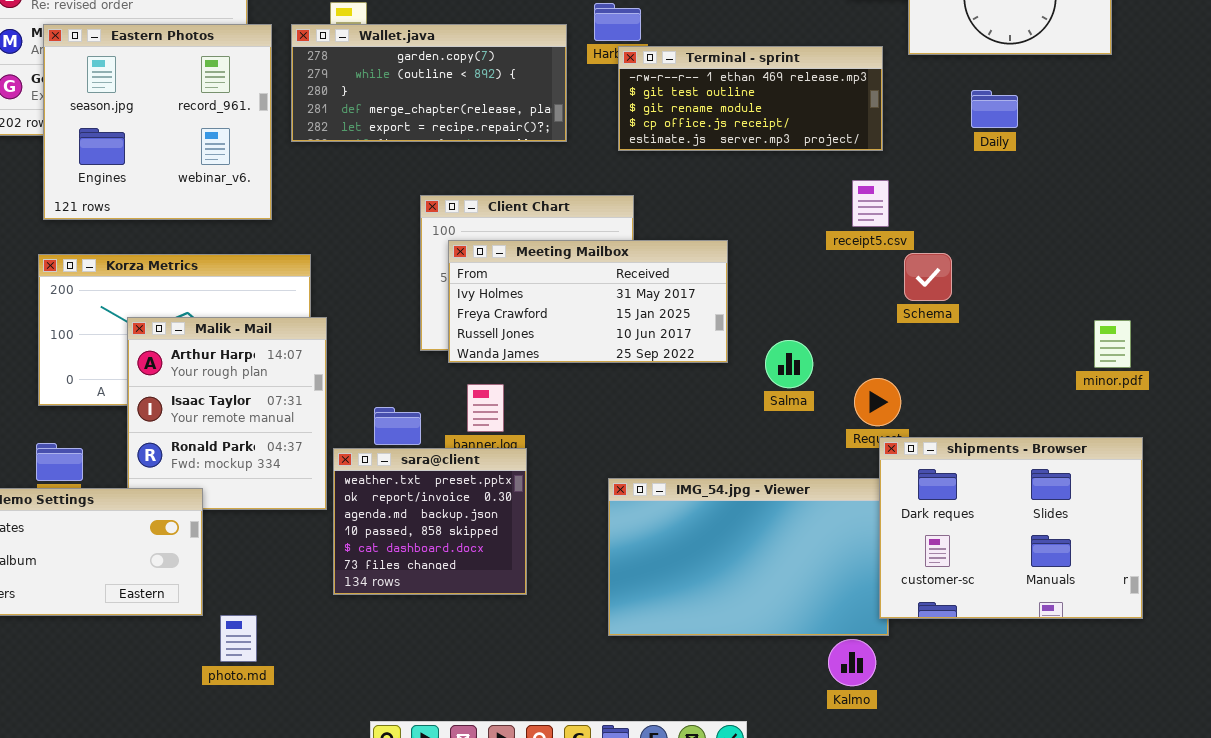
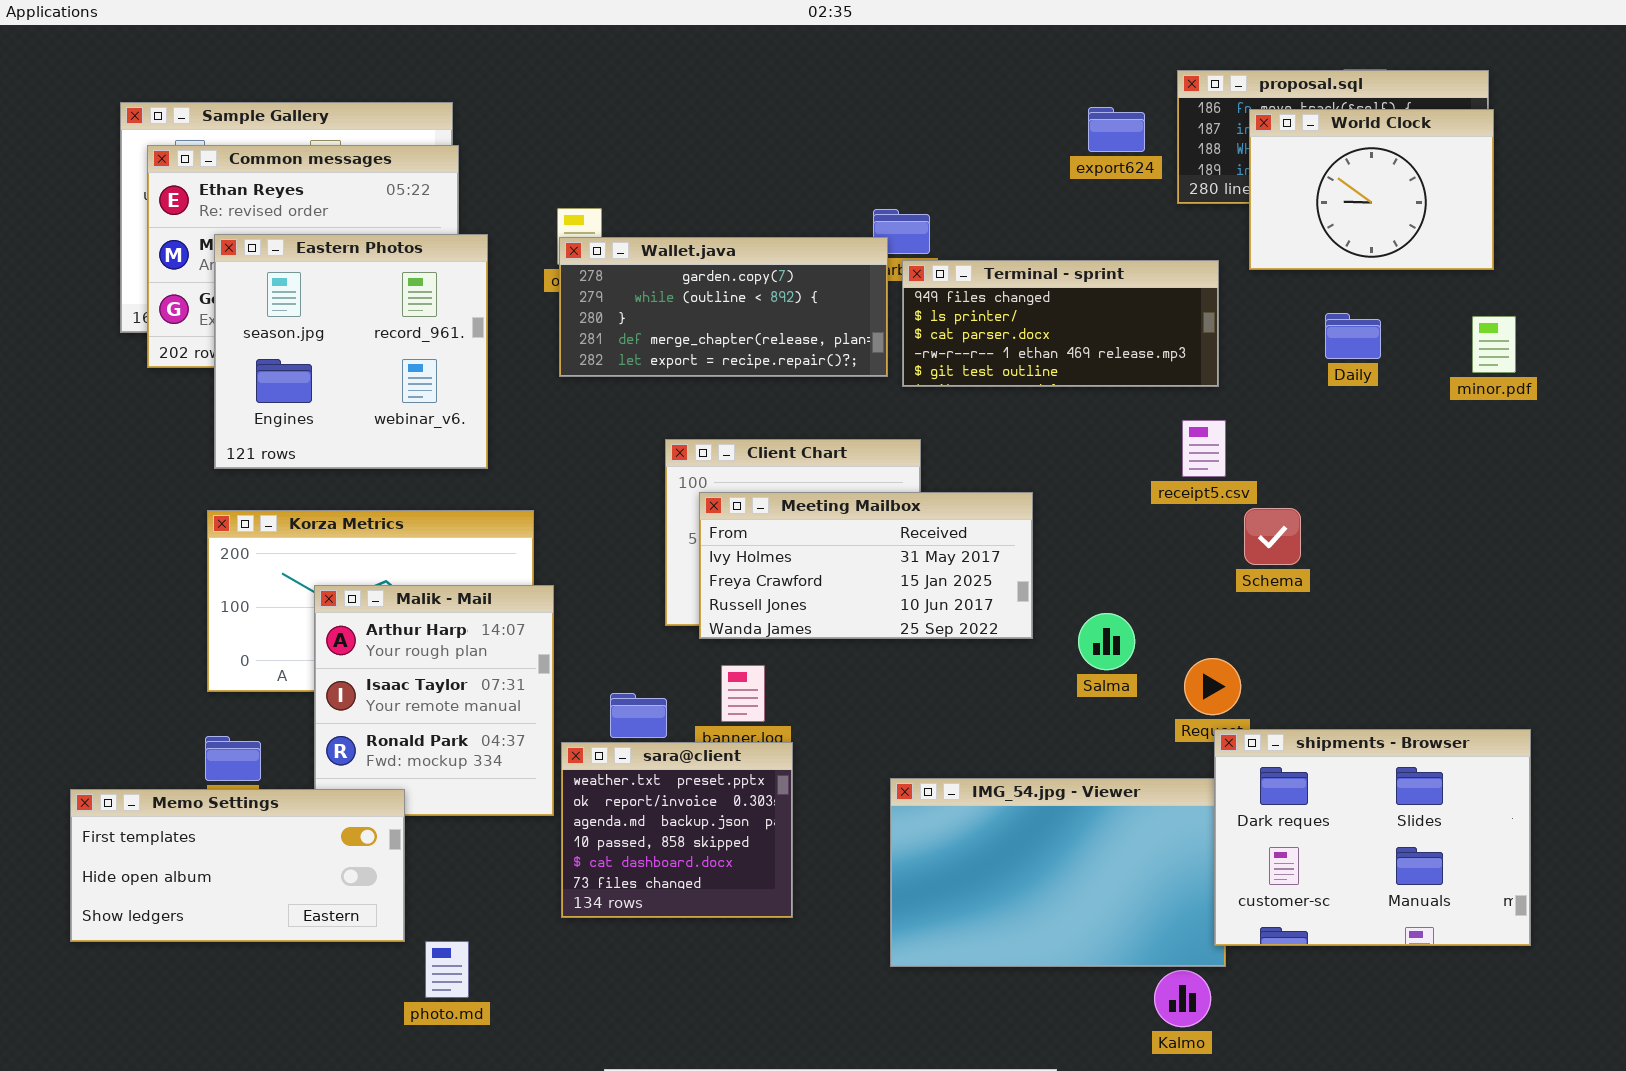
Wallet.java: [291,24,567,142] -> [559,237,888,377], moved
Terminal - sprint: [618,46,883,151] -> [902,260,1219,387], scrolled up 3 rows
minor.pdf: [1094,320,1131,368] -> [1472,316,1516,373], moved

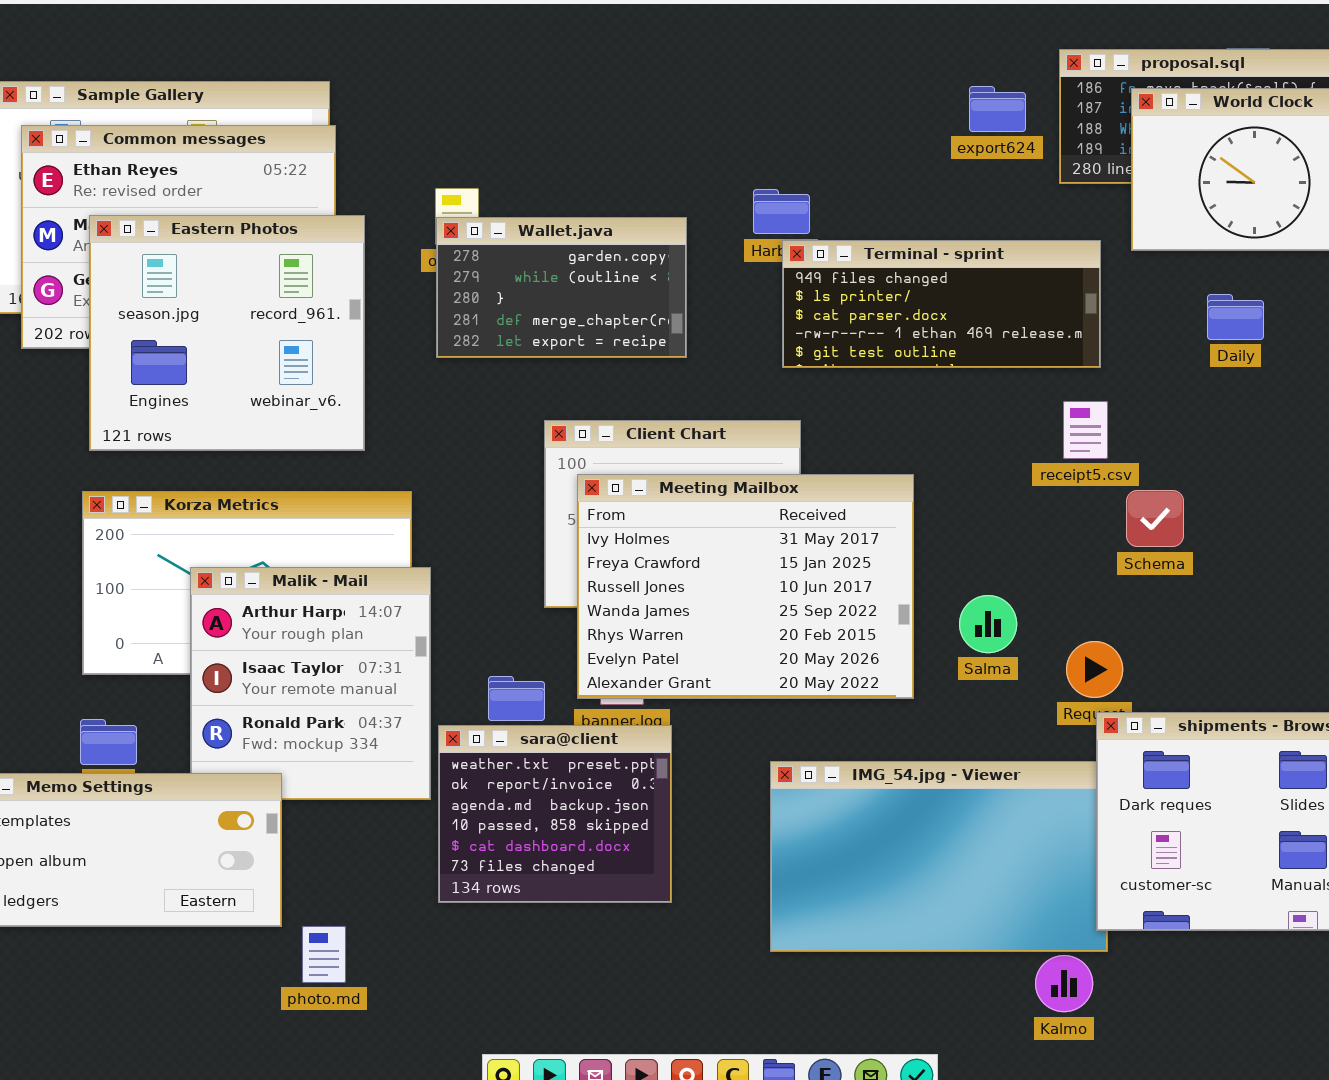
Wallet.java: [559,237,888,377] -> [436,217,687,358], resized
Meeting Mailbox: [699,492,1033,639] -> [577,474,914,699], resized

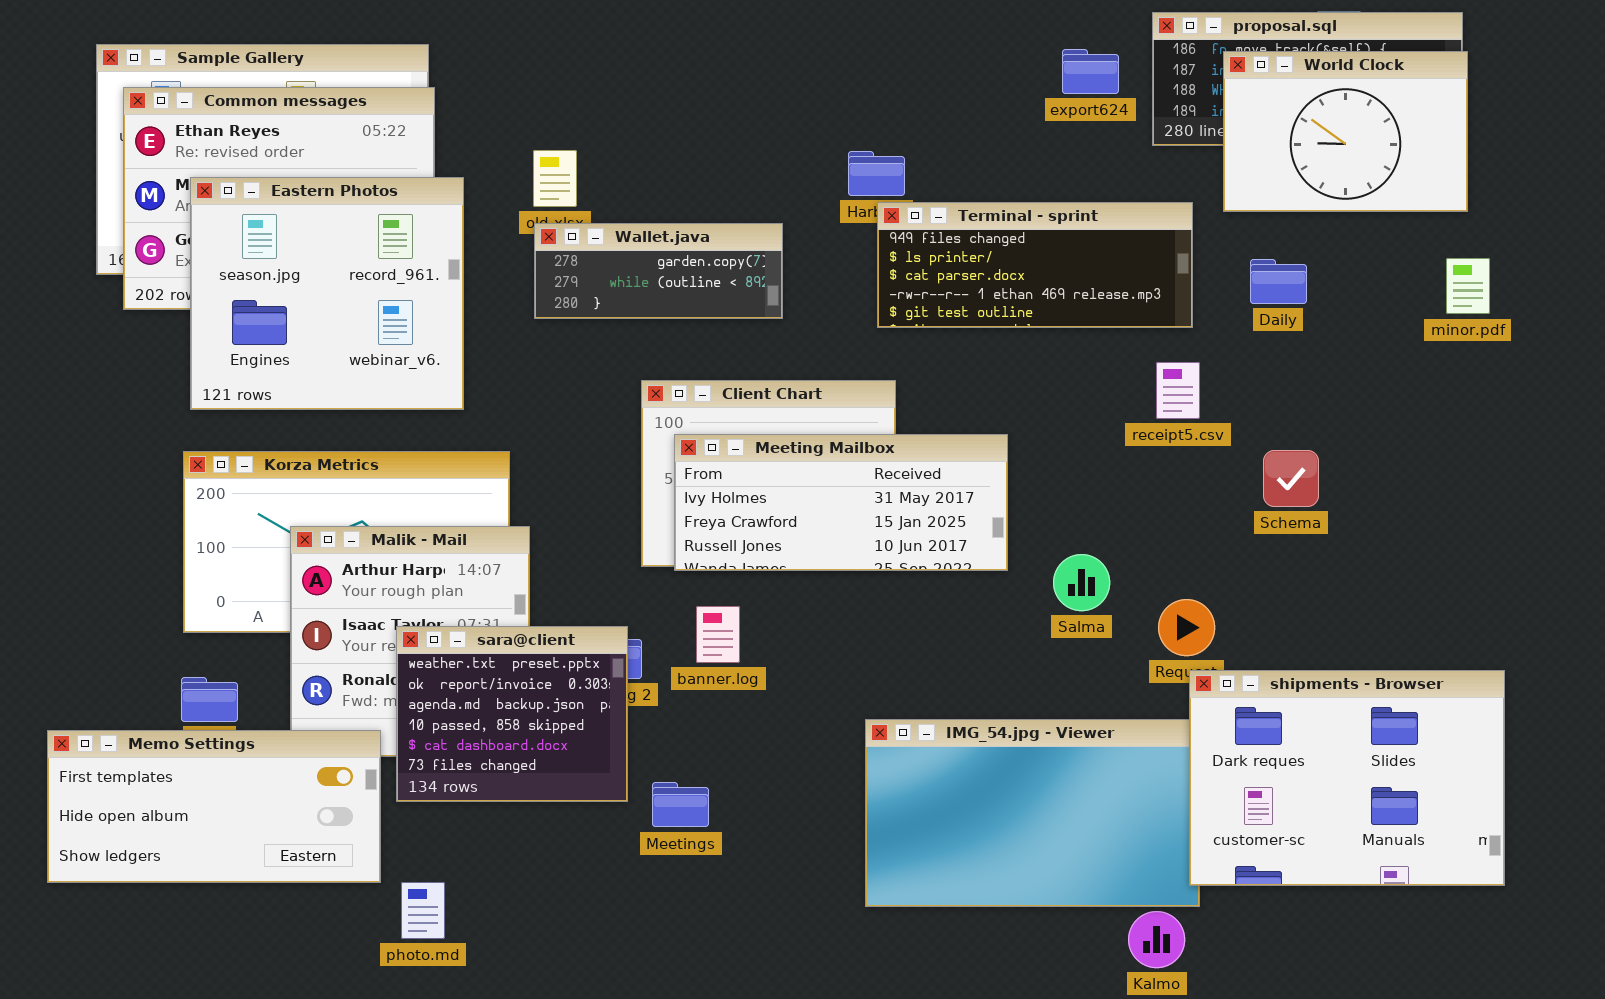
Wallet.java: [436,217,687,358] -> [534,223,783,319], resized
Daily: [1207,294,1264,340] -> [1250,259,1307,304], moved
Meeting Mailbox: [577,474,914,699] -> [674,434,1008,571], resized
Schema: [1126,490,1184,547] -> [1263,450,1319,507], moved
sara@client: [438,725,672,903] -> [396,626,628,802], moved

